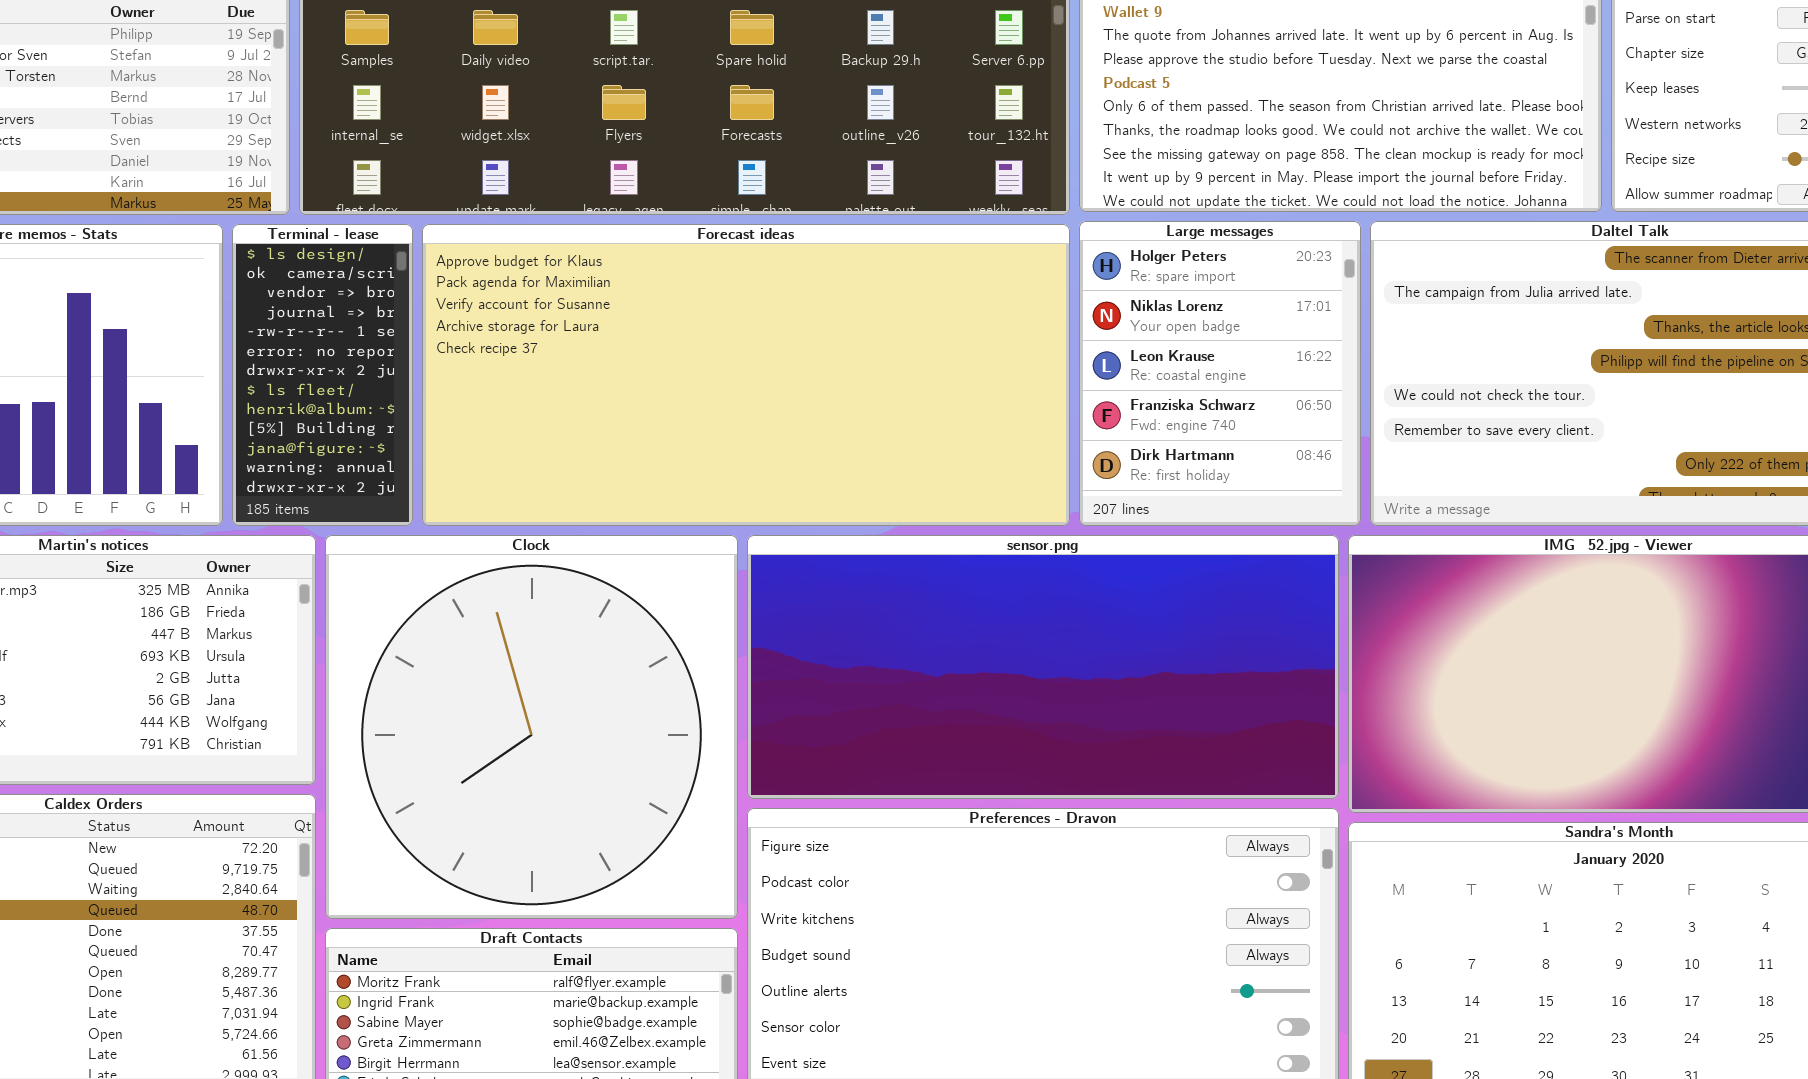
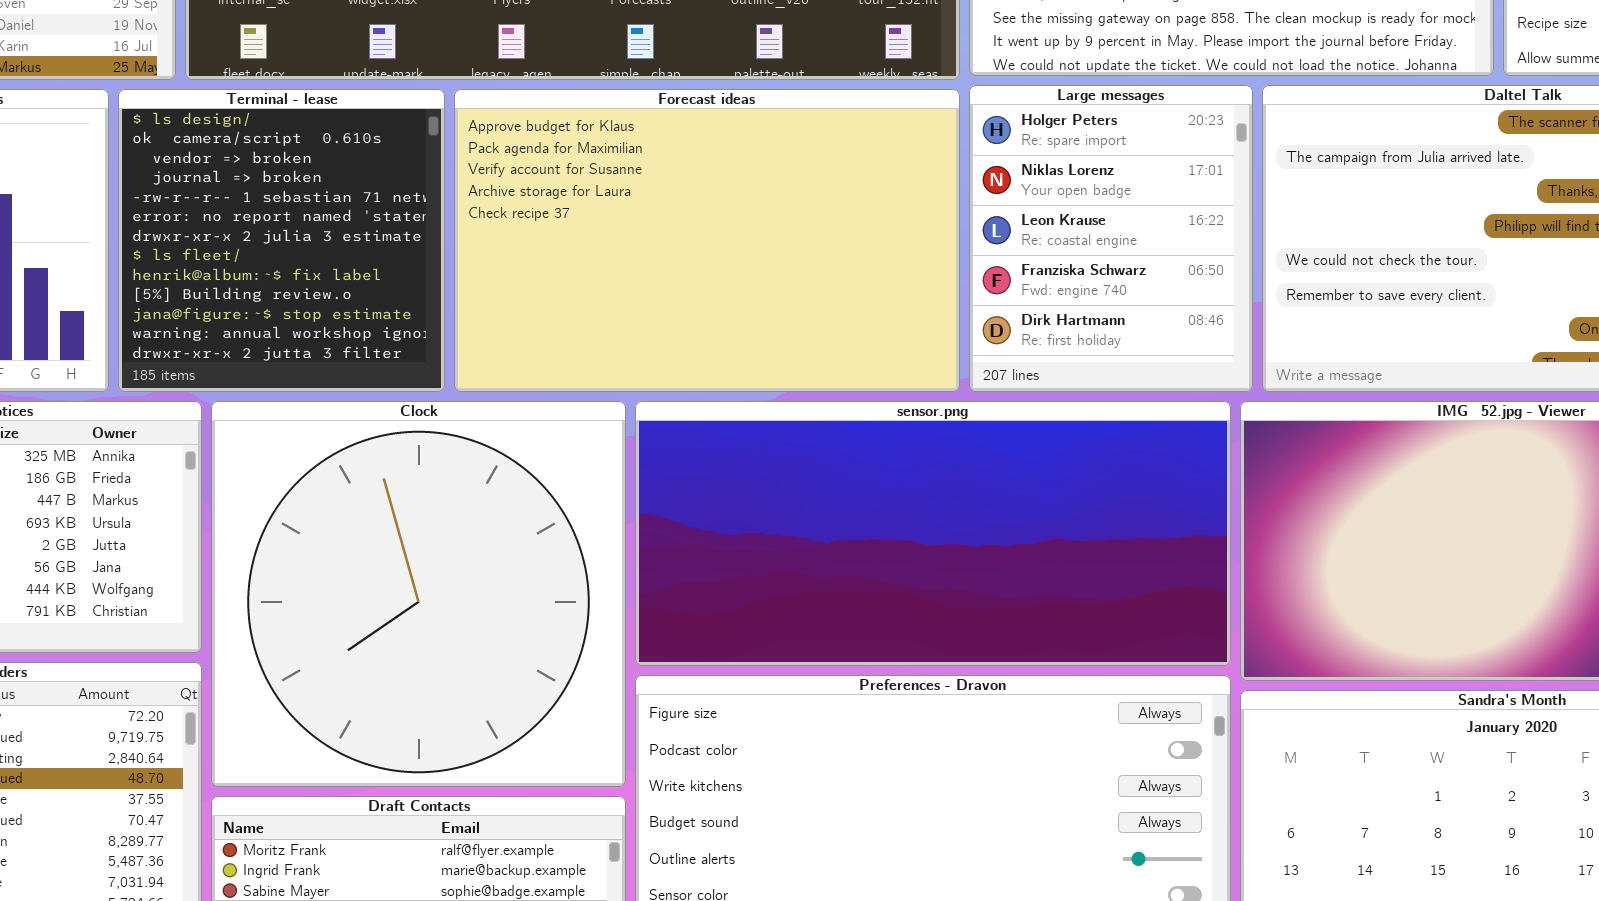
Terminal - lease: [232,224,413,526] -> [118,89,445,392], resized
Forecast ideas: [422,224,1070,526] -> [454,89,960,392], resized

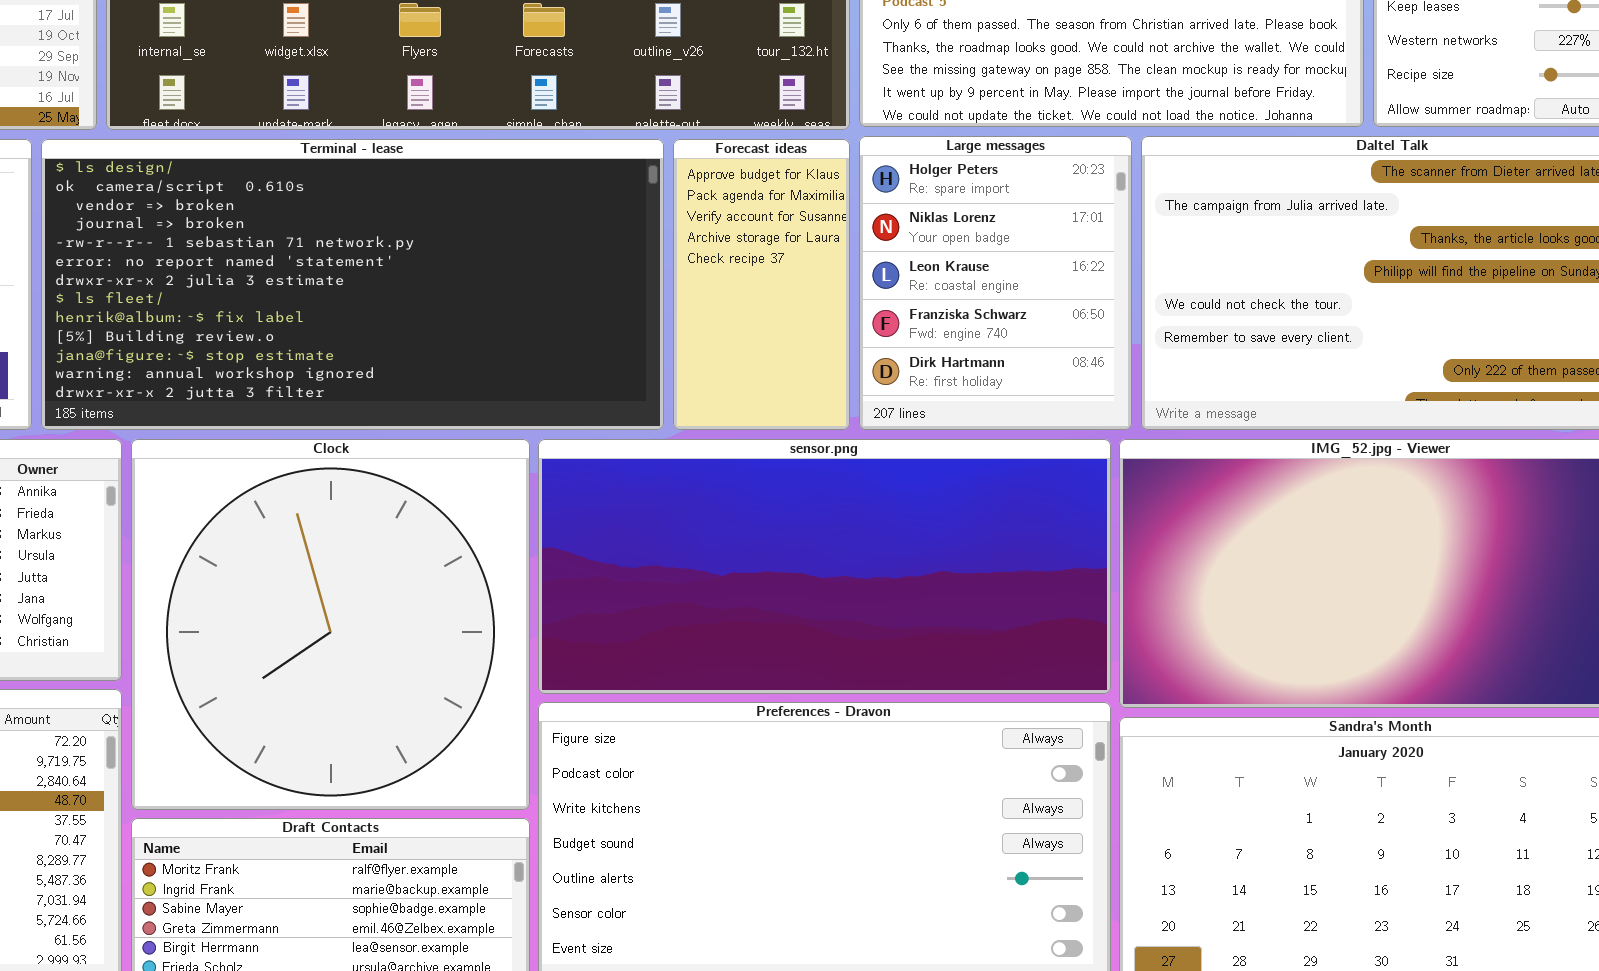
Terminal - lease: [118,89,445,392] -> [41,139,664,430], resized
Forecast ideas: [454,89,960,392] -> [673,139,850,430], resized

